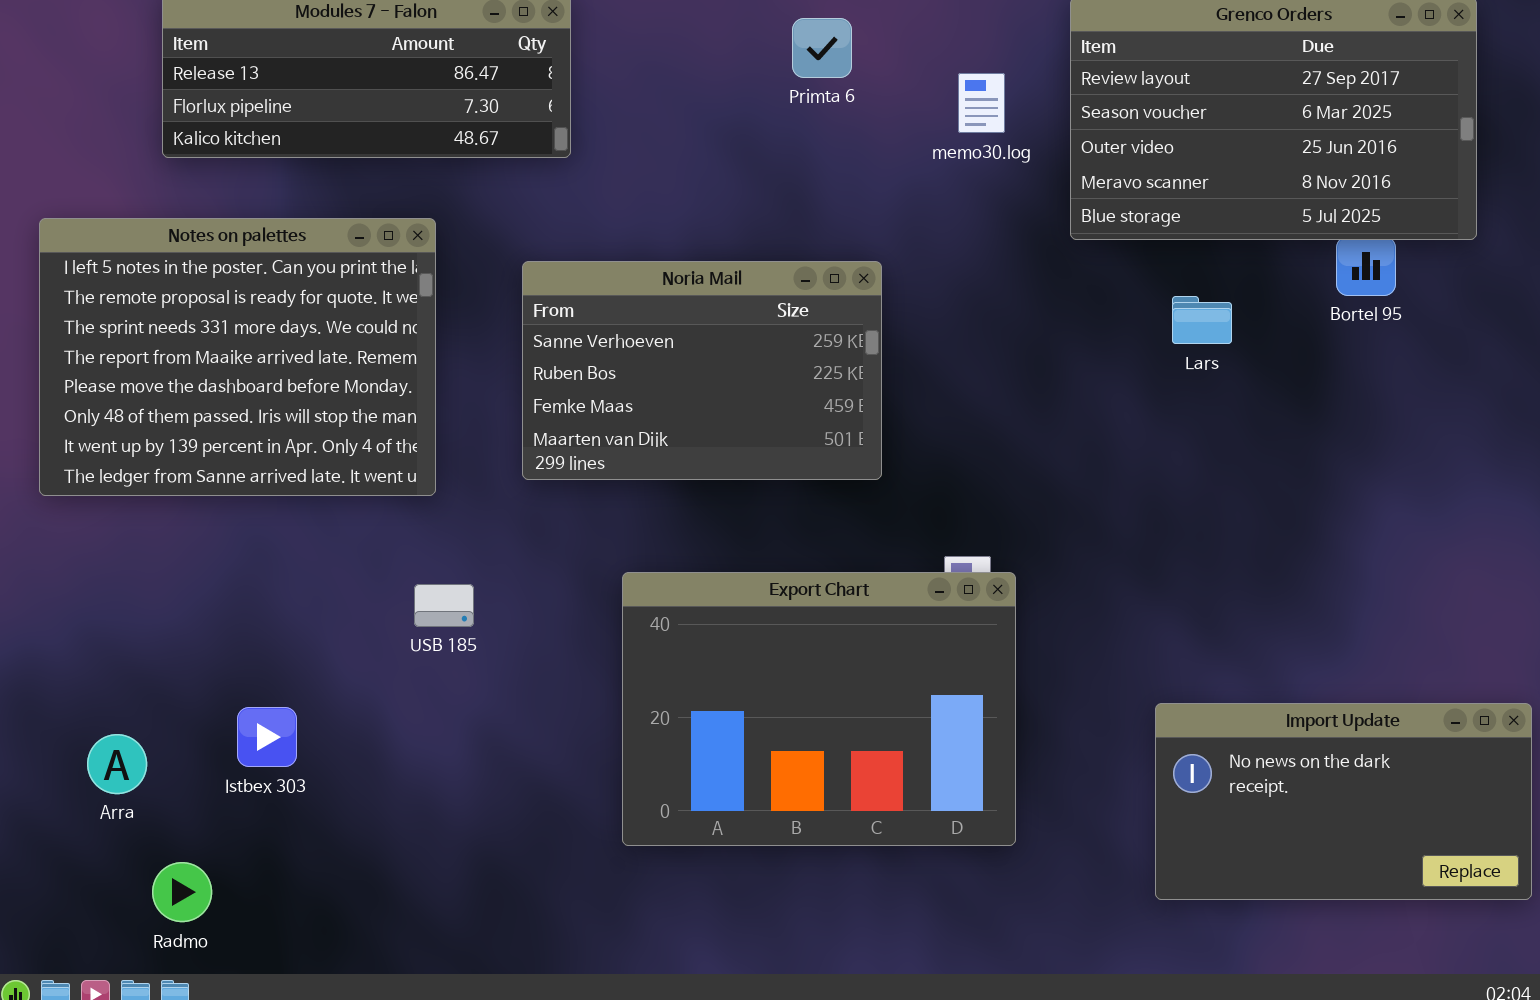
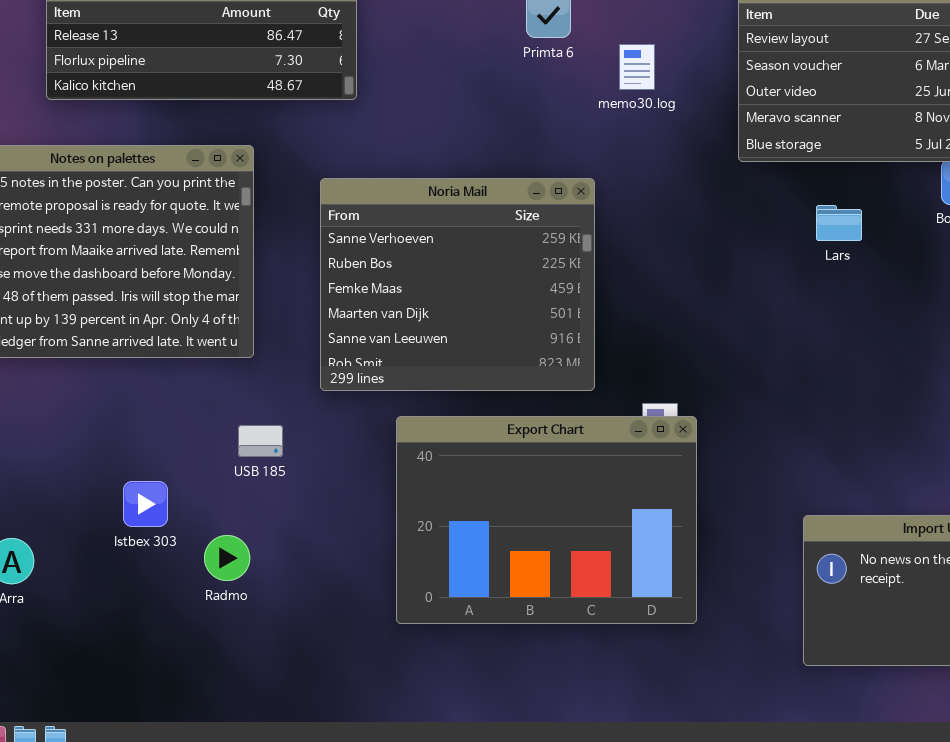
memo30.log: [958,73,1005,133] -> [619,44,655,90], moved
Noria Mail: [522,261,882,480] -> [320,178,595,391], resized
Istbex 303: [237,707,297,767] -> [123,481,168,527], moved
Radmo: [152,862,212,922] -> [204,535,250,581], moved

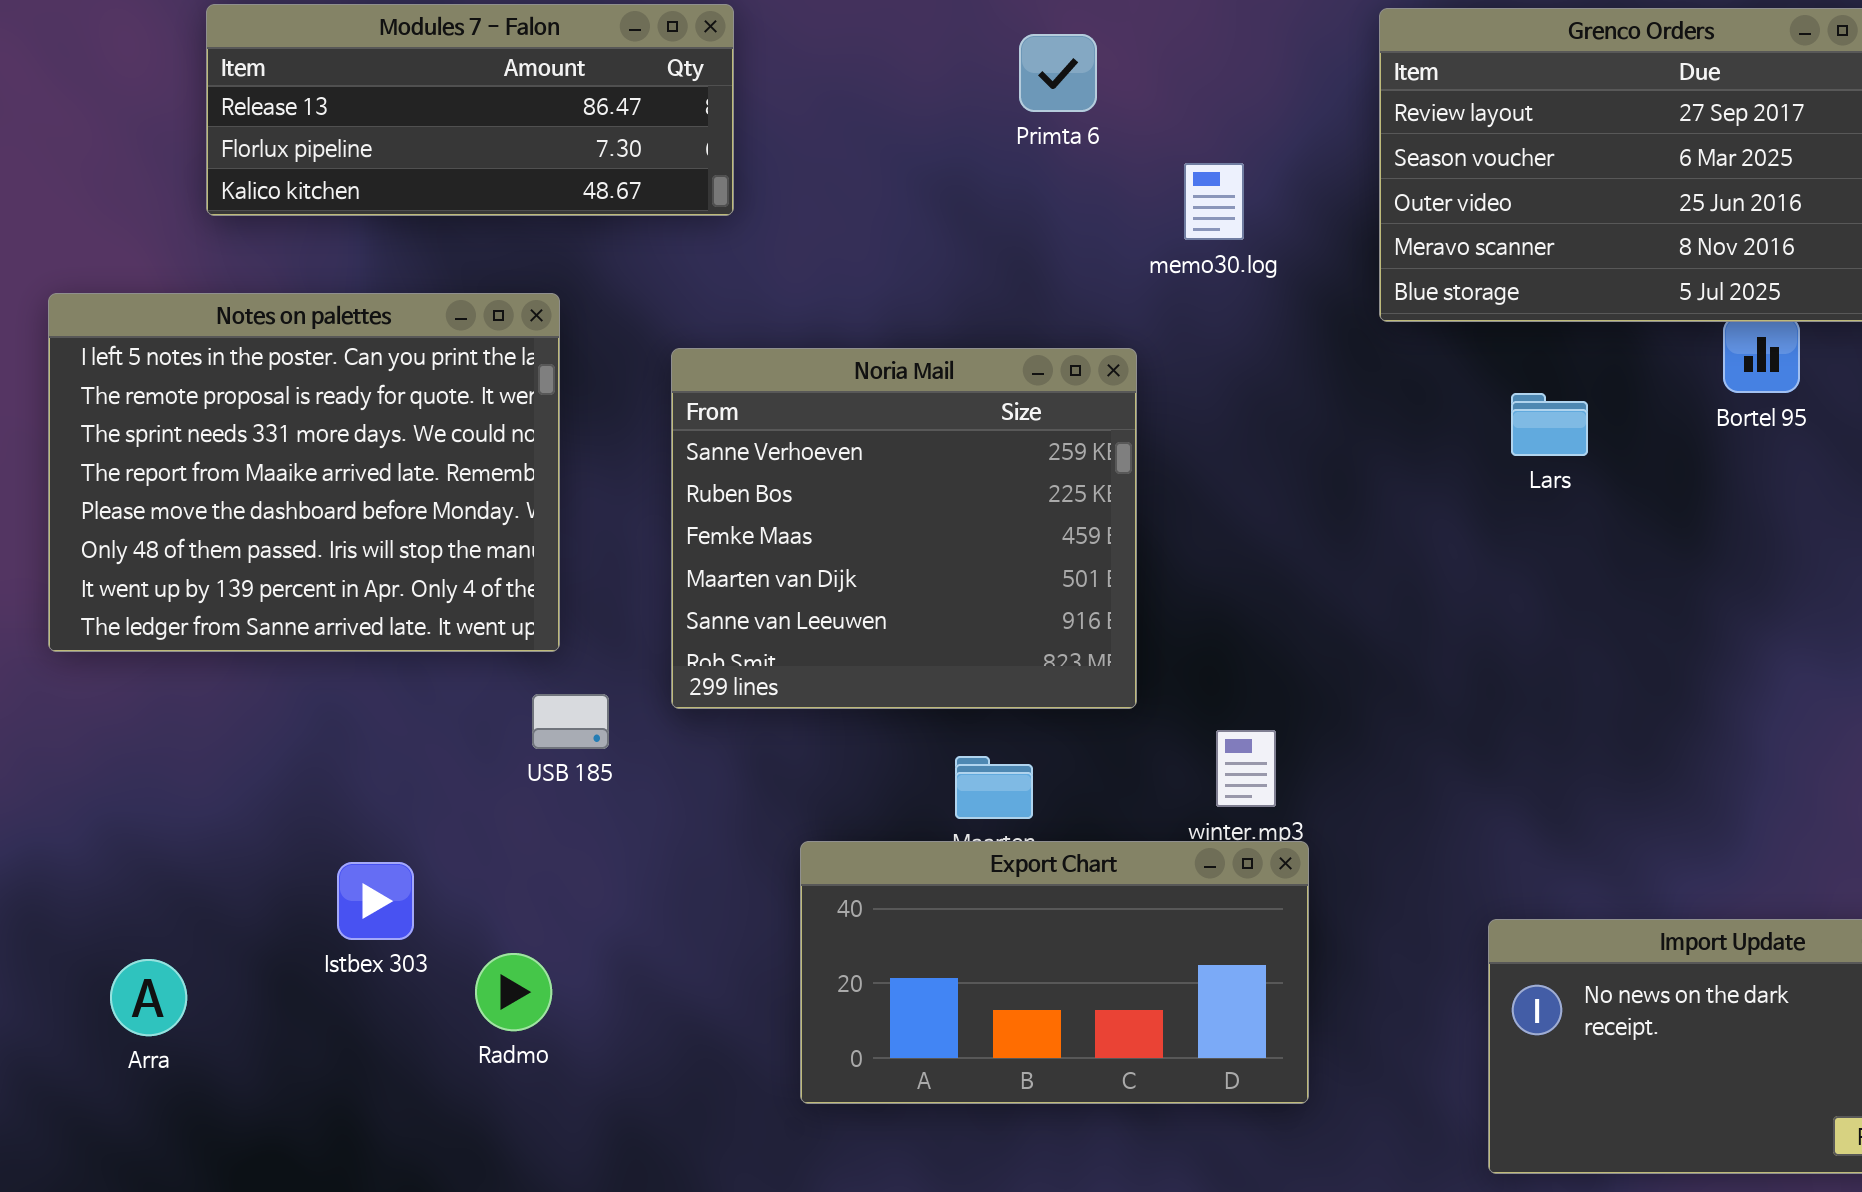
memo30.log: [619,44,655,90] -> [1184,163,1244,240], moved
Export Chart: [396,416,697,624] -> [800,841,1309,1104], resized
USB 185: [238,425,283,457] -> [532,694,609,749], moved

